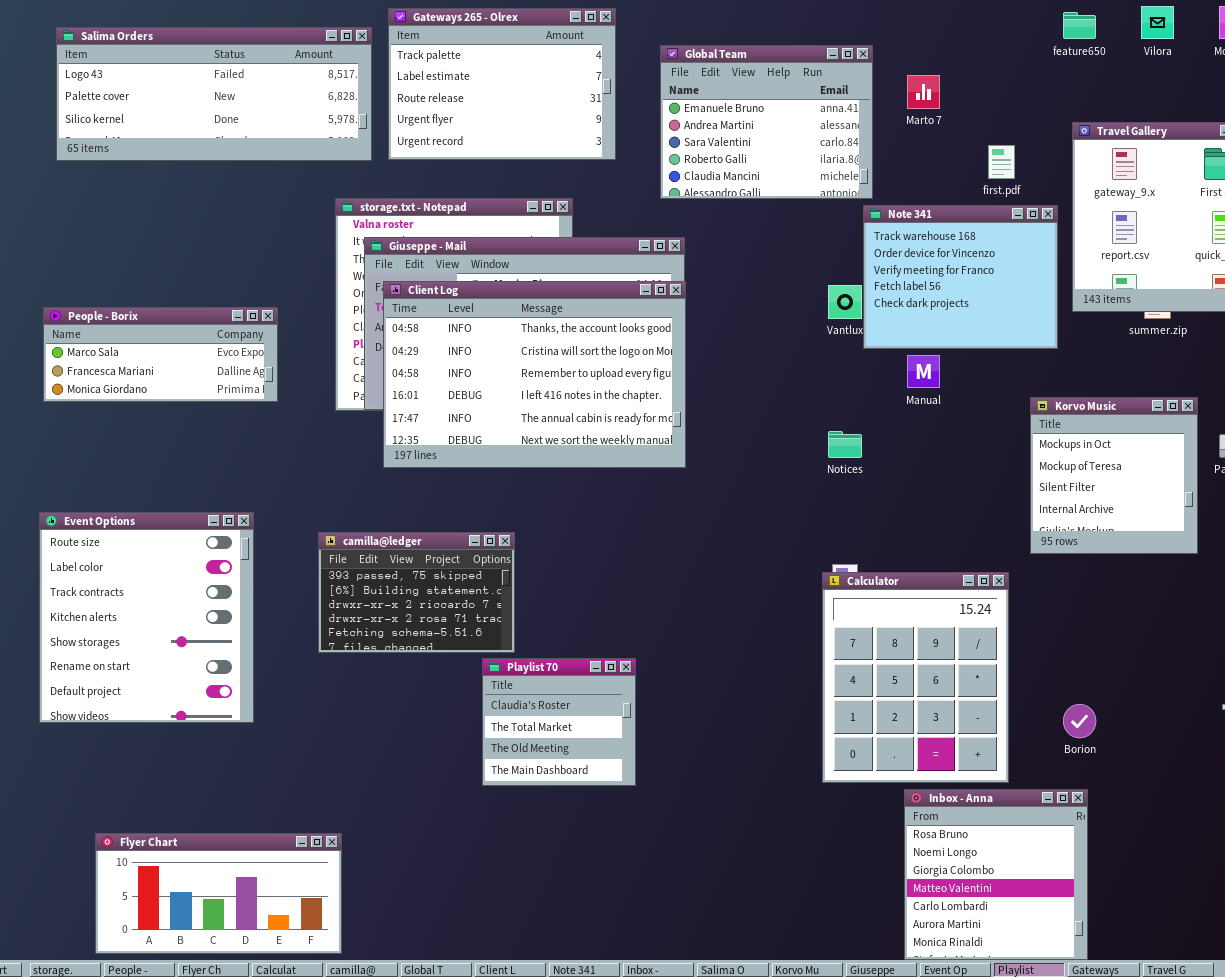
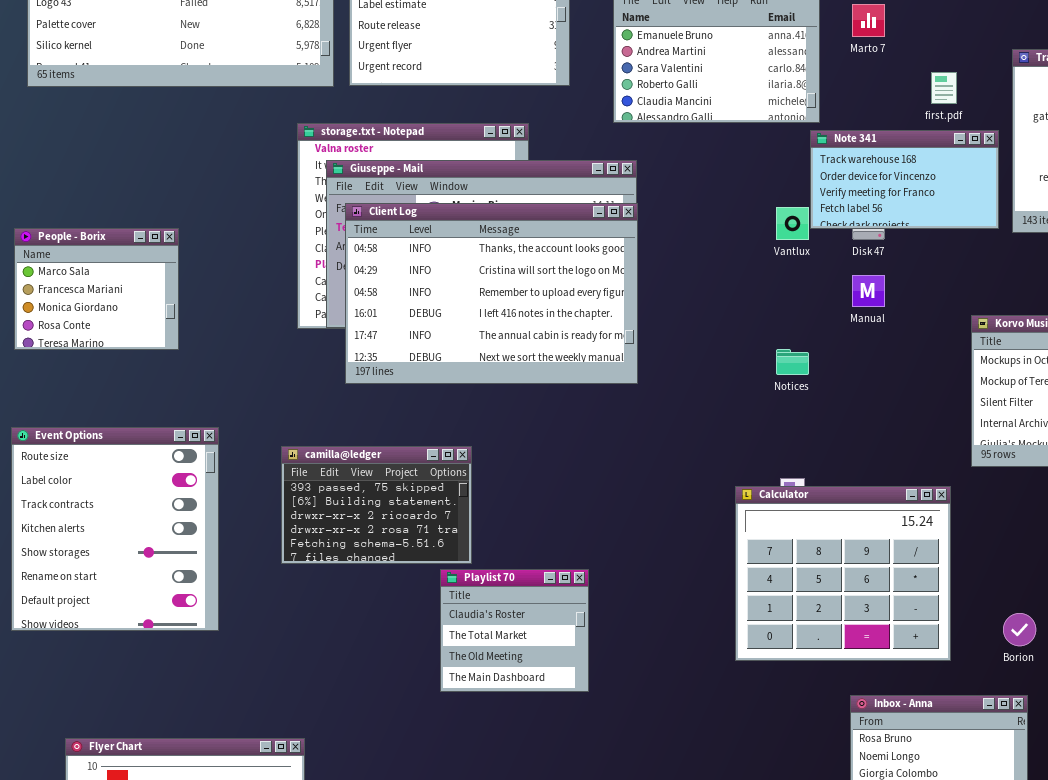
Note 341: [863,205,1058,349] -> [810,130,999,229], resized
People - Borix: [43,307,278,402] -> [14,228,179,350], resized
Calculator: [822,572,1009,783] -> [735,486,951,661], resized

